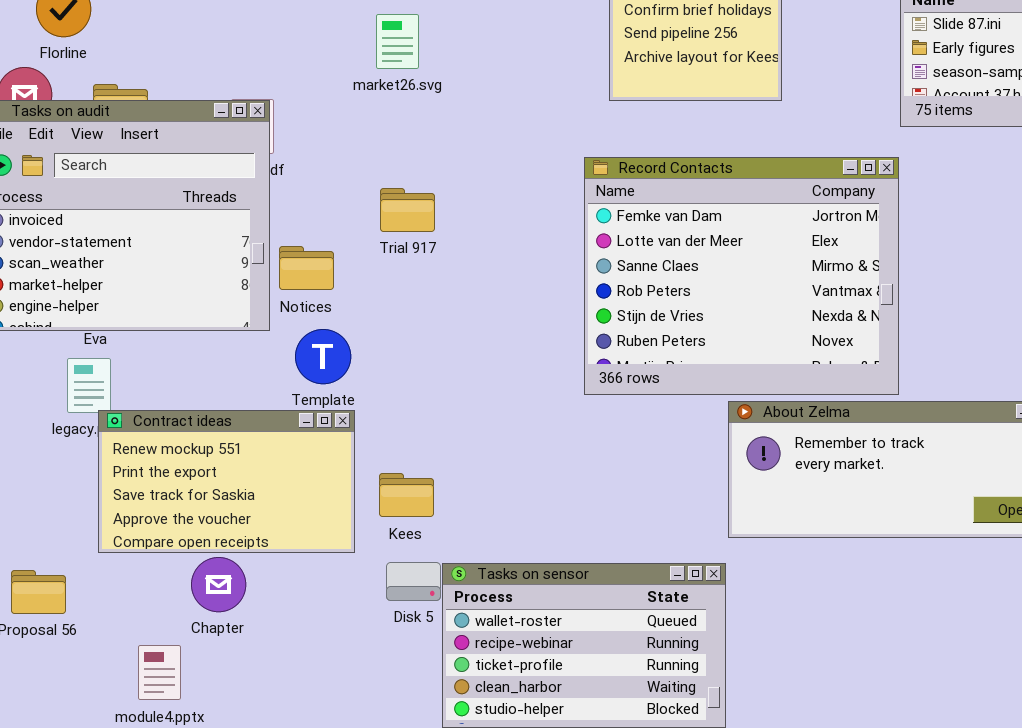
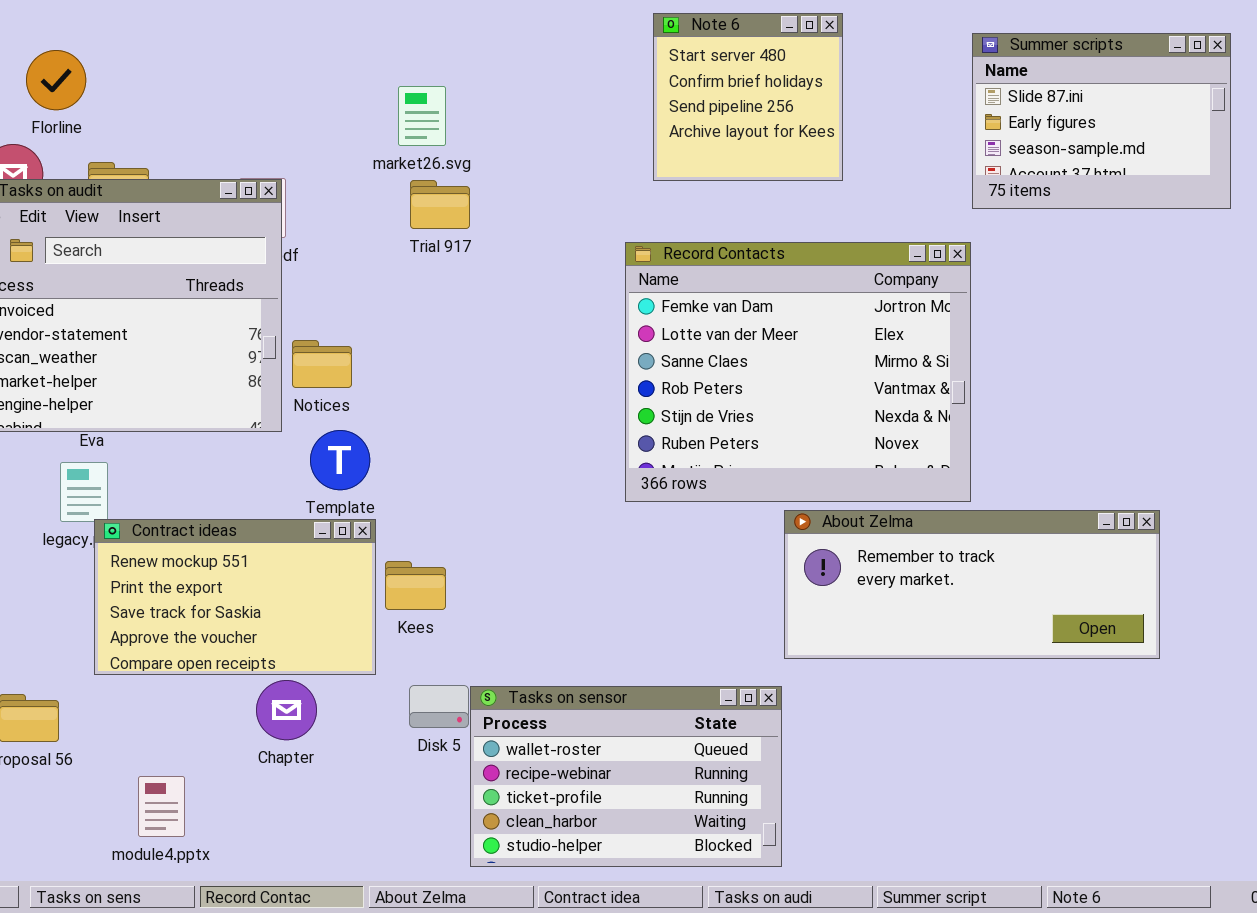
Trial 917: [380,188,435,232] -> [410,180,470,229], moved
Kees: [379,473,434,517] -> [385,561,446,610], moved
Chapter: [191,557,246,612] -> [256,680,317,740], moved

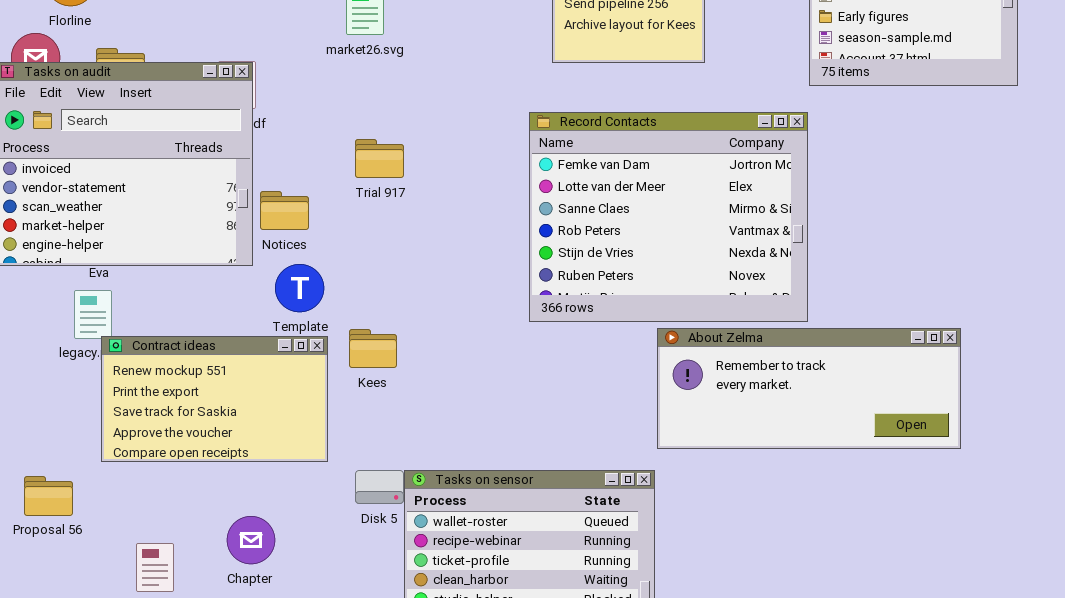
Trial 917: [410,180,470,229] -> [355,139,404,178], moved
Kees: [385,561,446,610] -> [349,329,397,368], moved
Chapter: [256,680,317,740] -> [227,516,275,564], moved

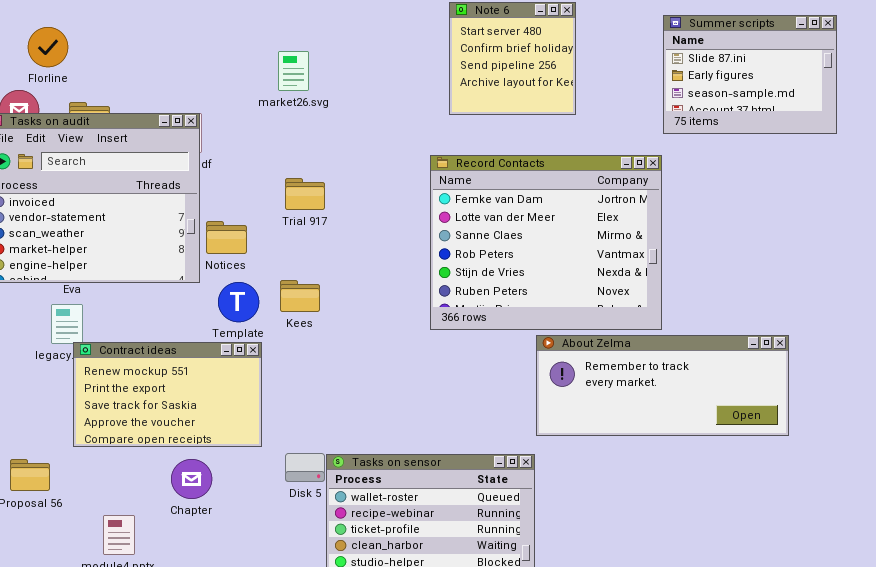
Kees: [349,329,397,368] -> [280,280,320,312], moved
Chapter: [227,516,275,564] -> [171,459,212,499], moved

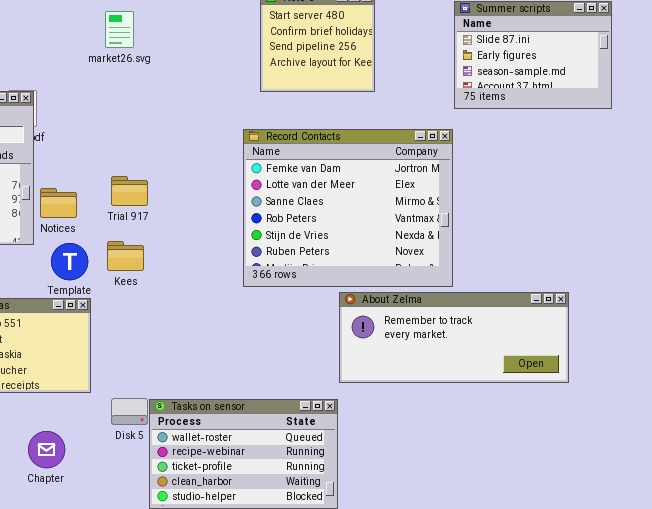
market26.svg: [278,51,309,91] -> [105,11,134,48], moved
Trial 917: [285,178,325,210] -> [111,176,148,206], moved
Chapter: [171,459,212,499] -> [28,431,65,468], moved

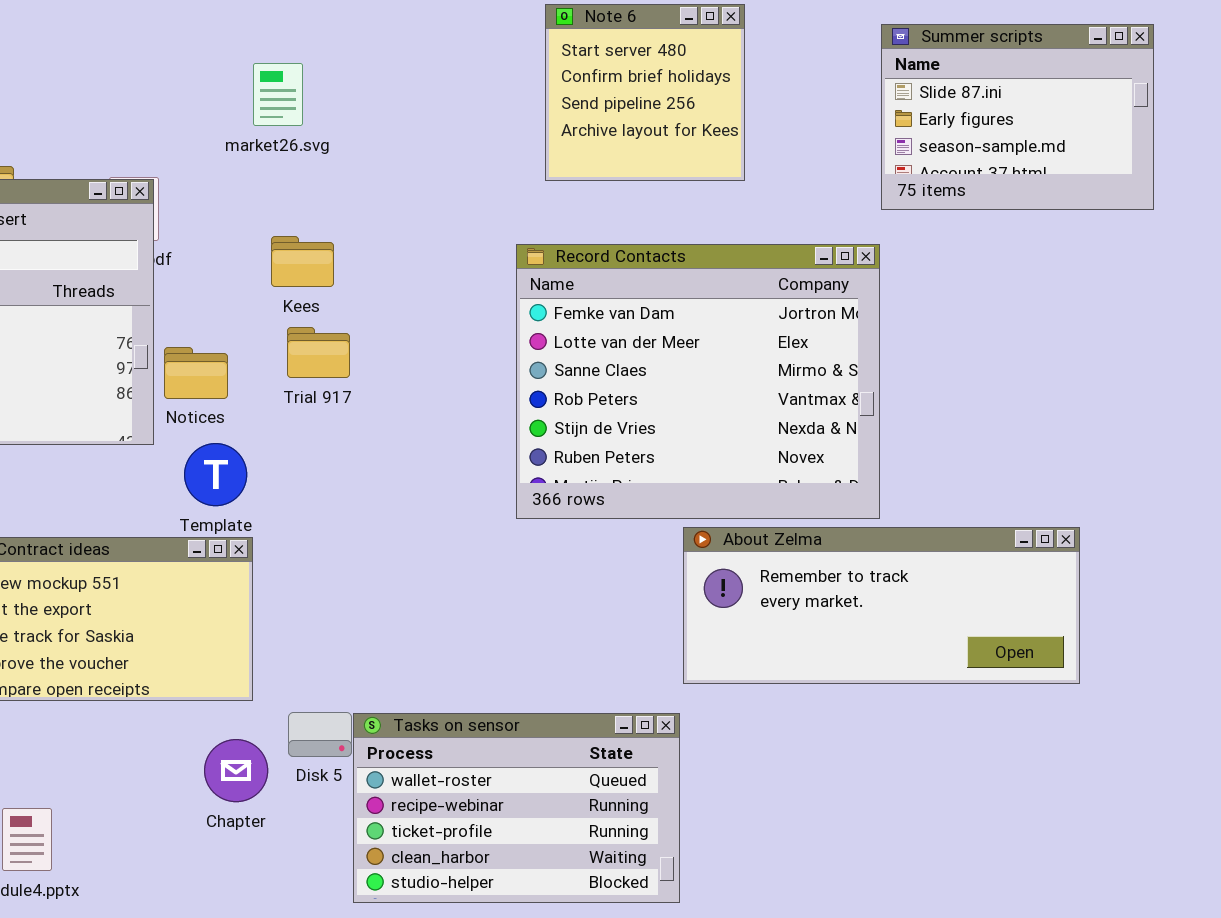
market26.svg: [105,11,134,48] -> [253,63,303,126], moved
Kees: [107,241,144,271] -> [271,236,334,287], moved
Chapter: [28,431,65,468] -> [204,739,268,802], moved

